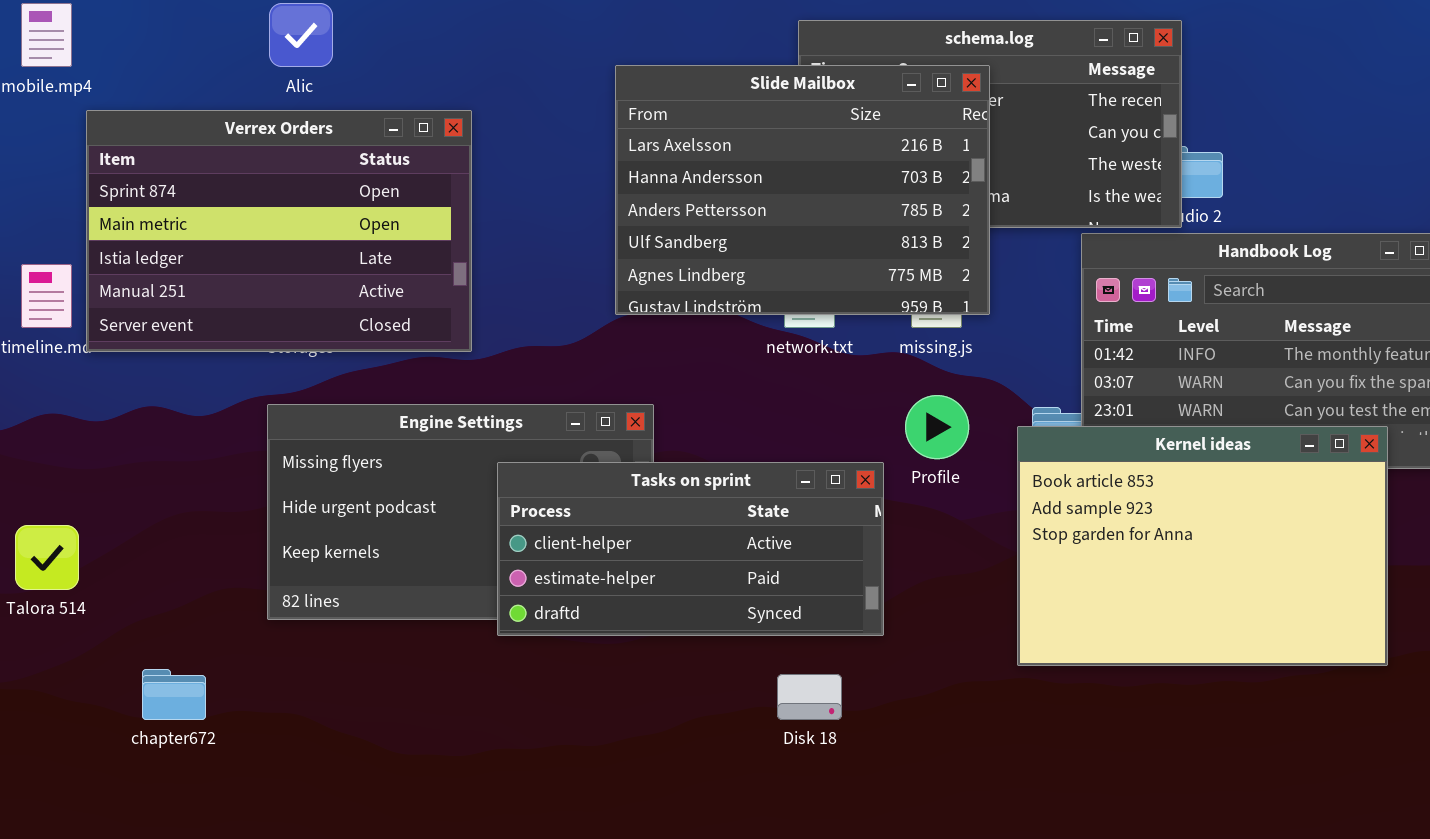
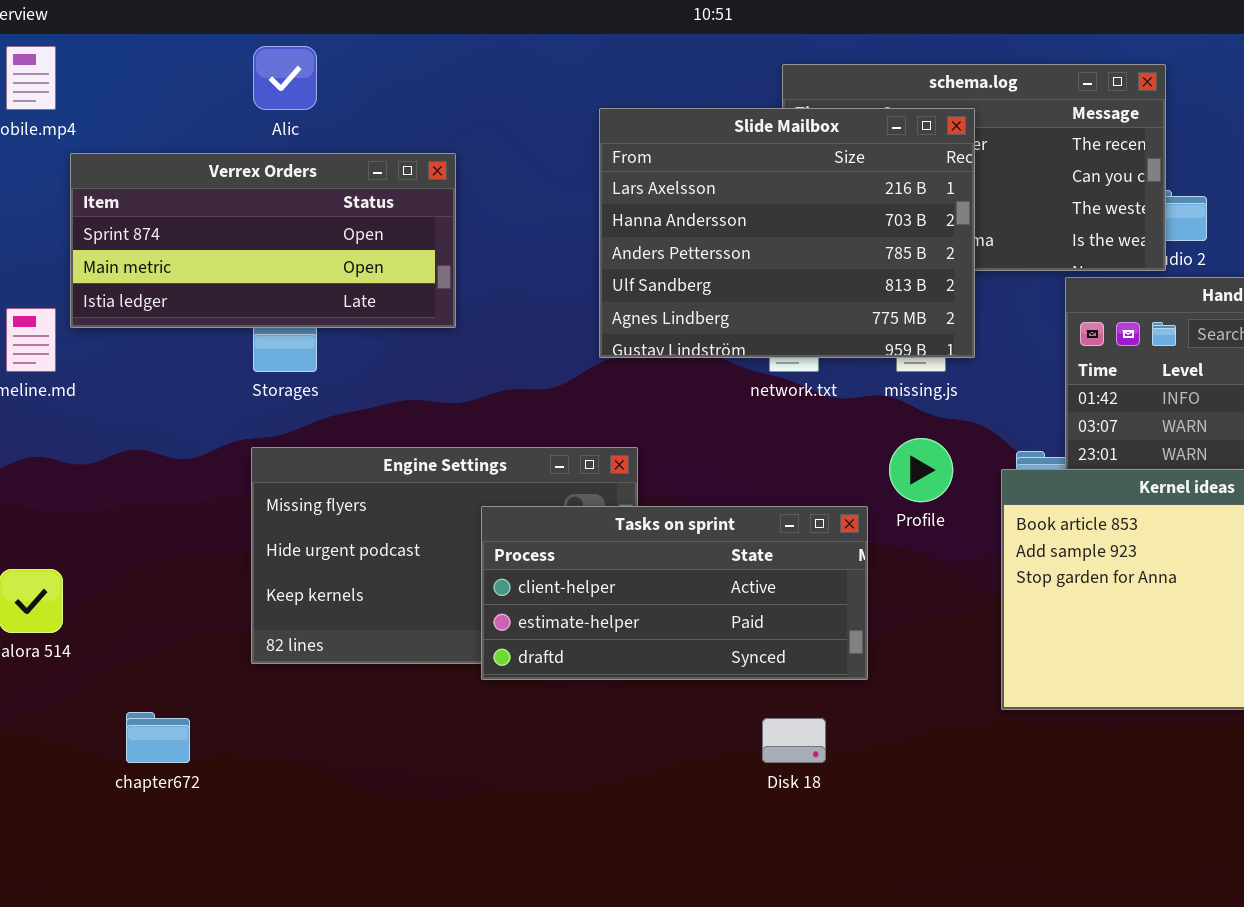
Verrex Orders: [86,110,472,352] -> [70,153,456,328], resized

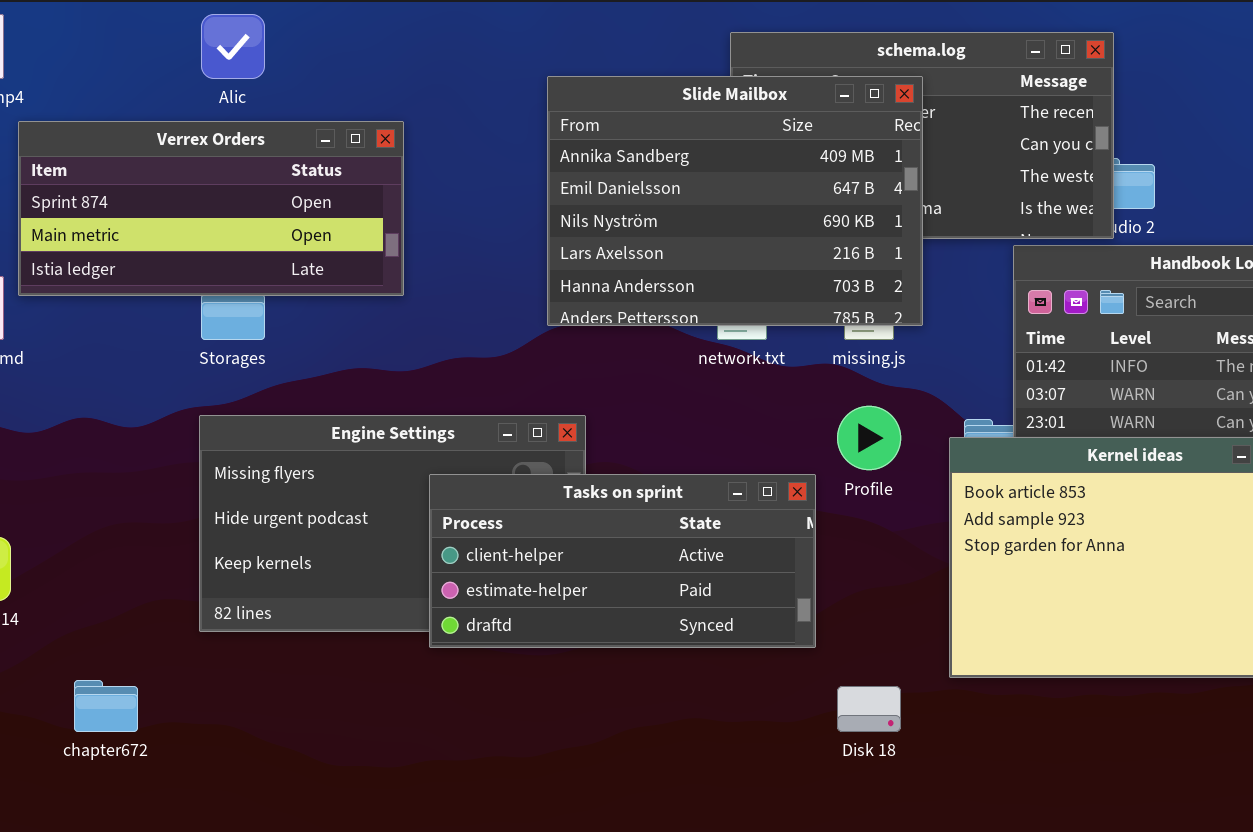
Slide Mailbox: [599,108,975,358] -> [547,76,923,326], scrolled up 3 rows
Disk 18: [762,718,826,763] -> [837,686,901,732], moved

